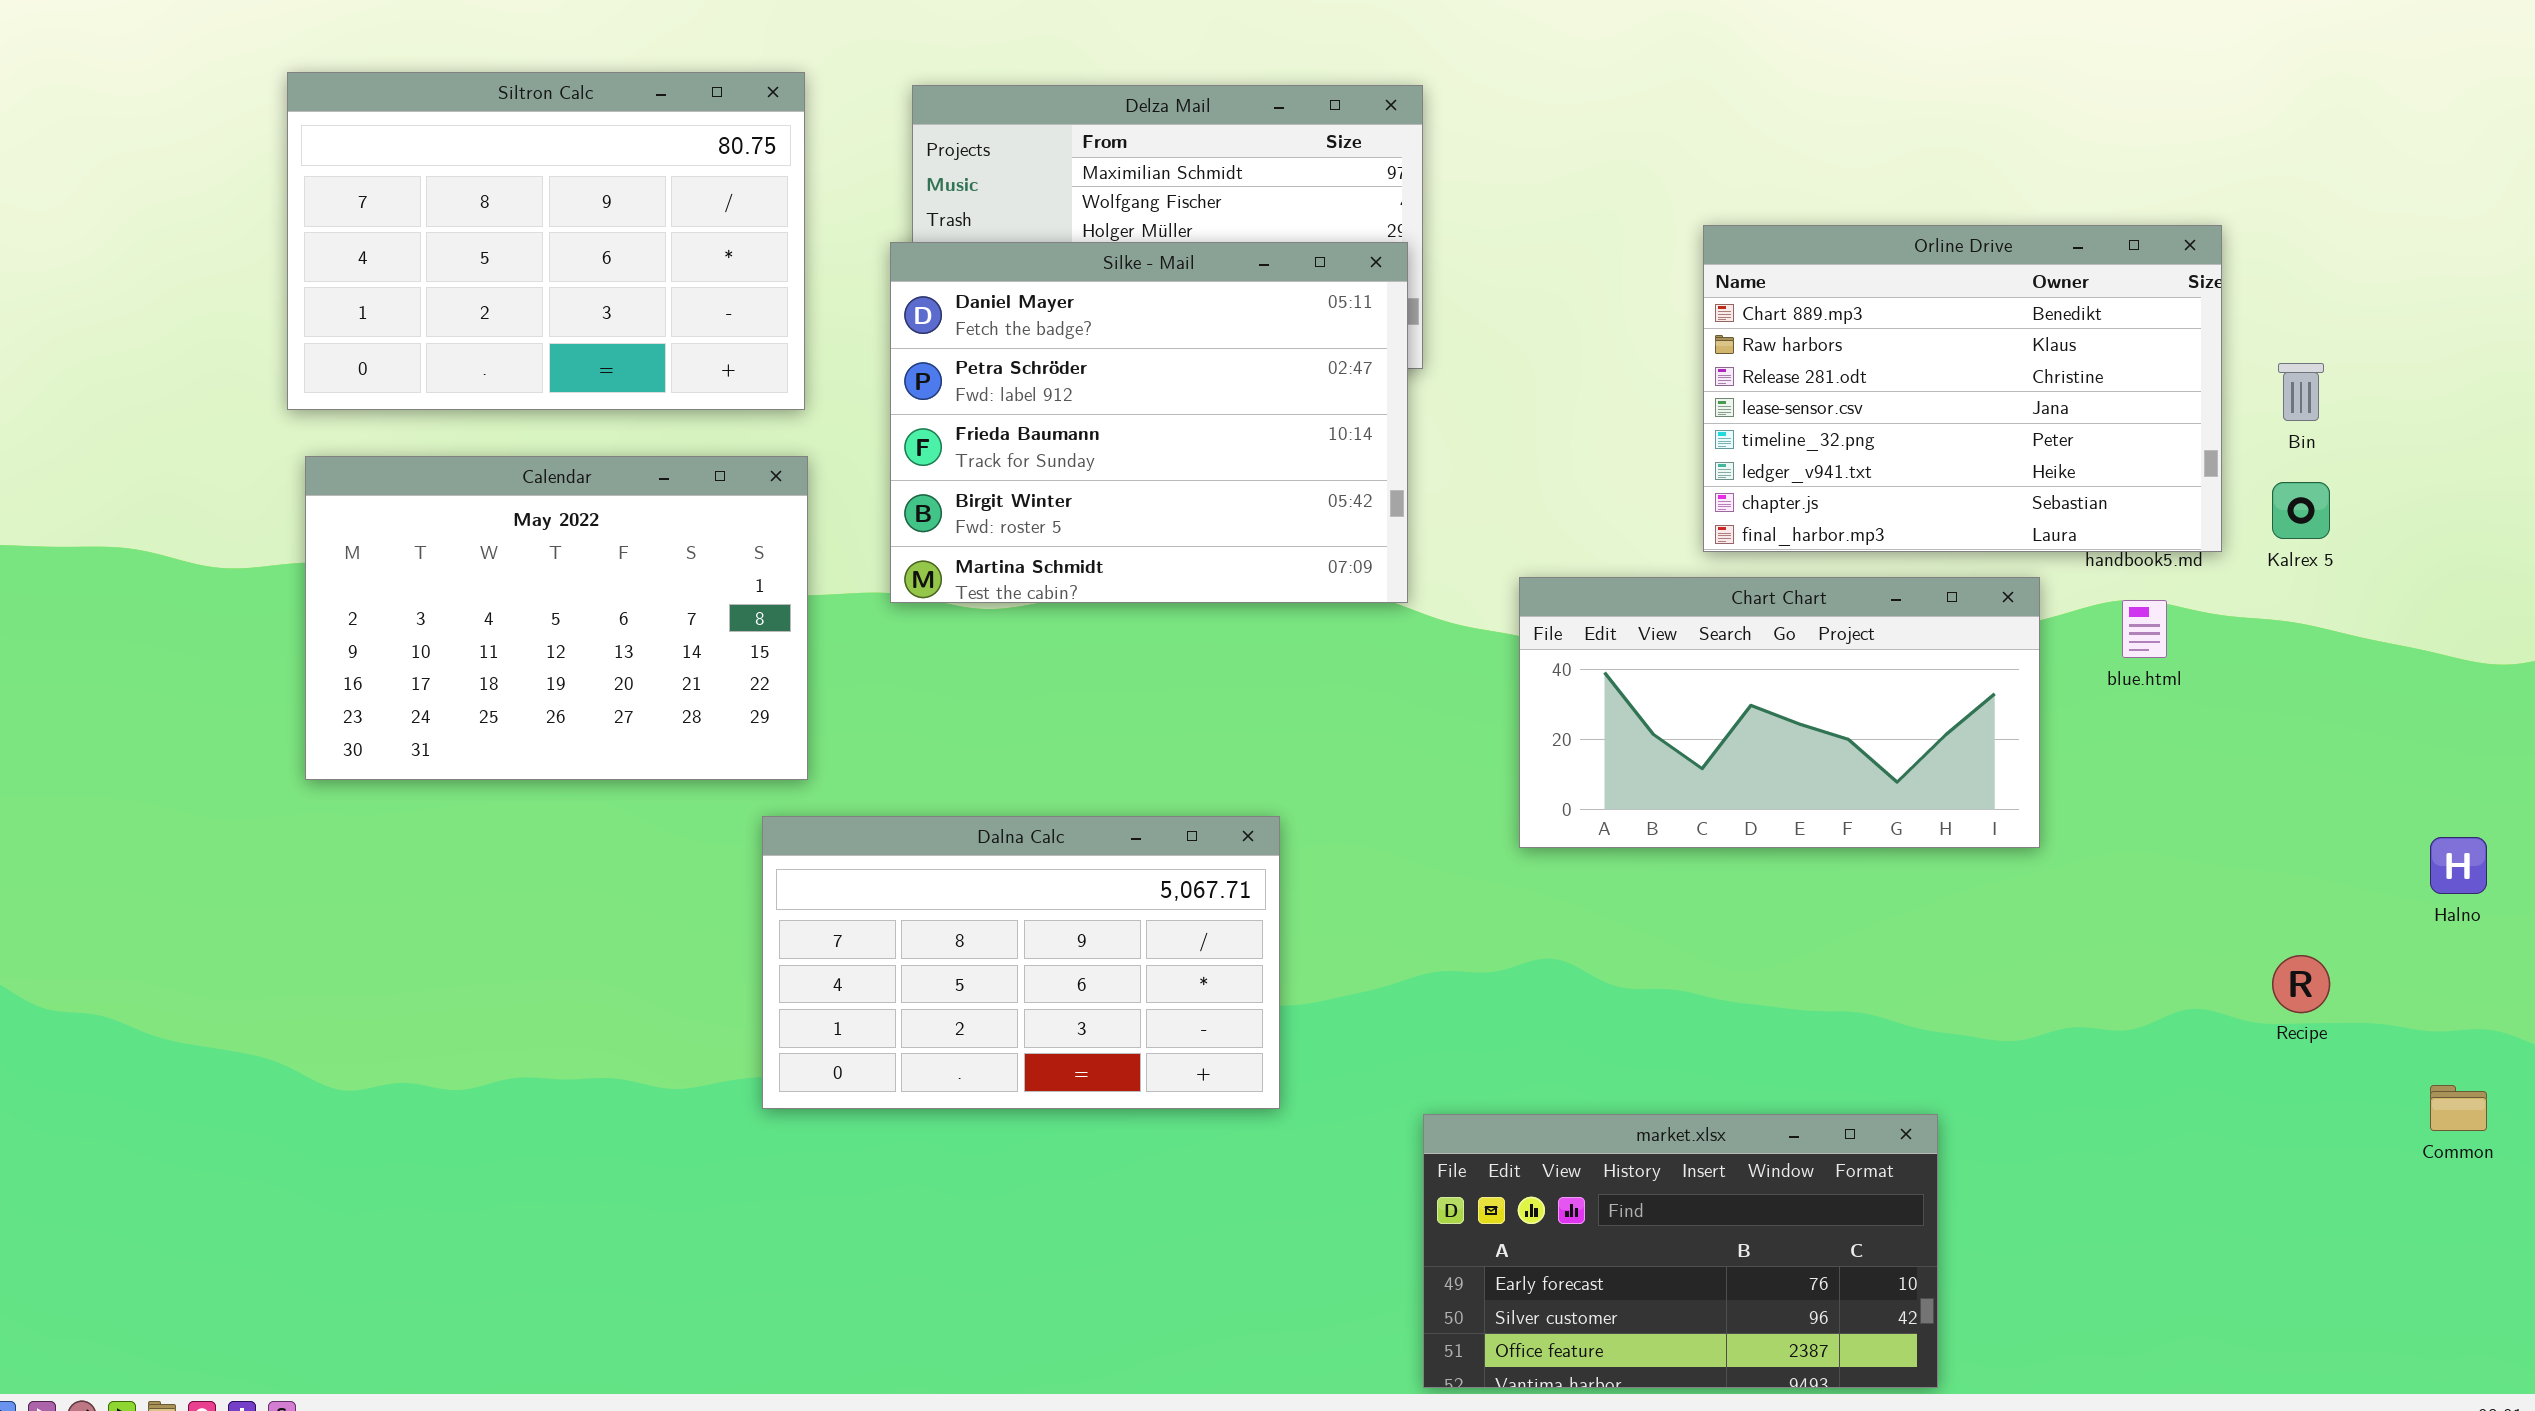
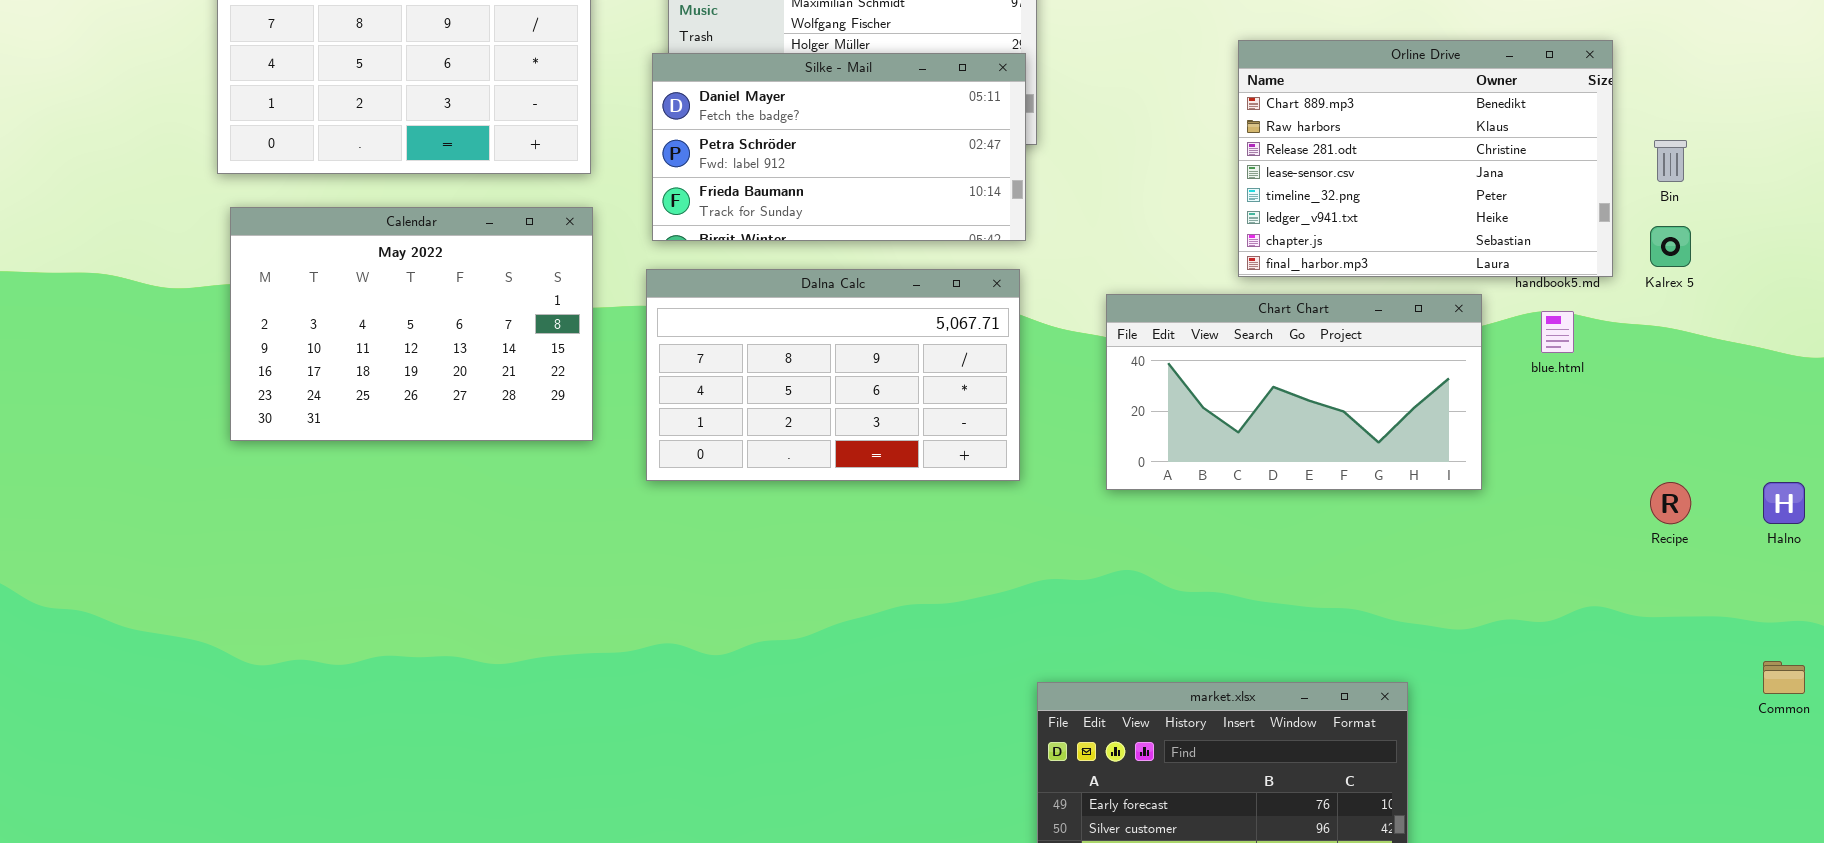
Silke - Mail: [890,242,1408,603] -> [652,53,1026,241], resized
Dalna Calc: [762,816,1280,1109] -> [646,269,1020,481], moved
Recipe: [2272,955,2330,1013] -> [1650,482,1691,524], moved

